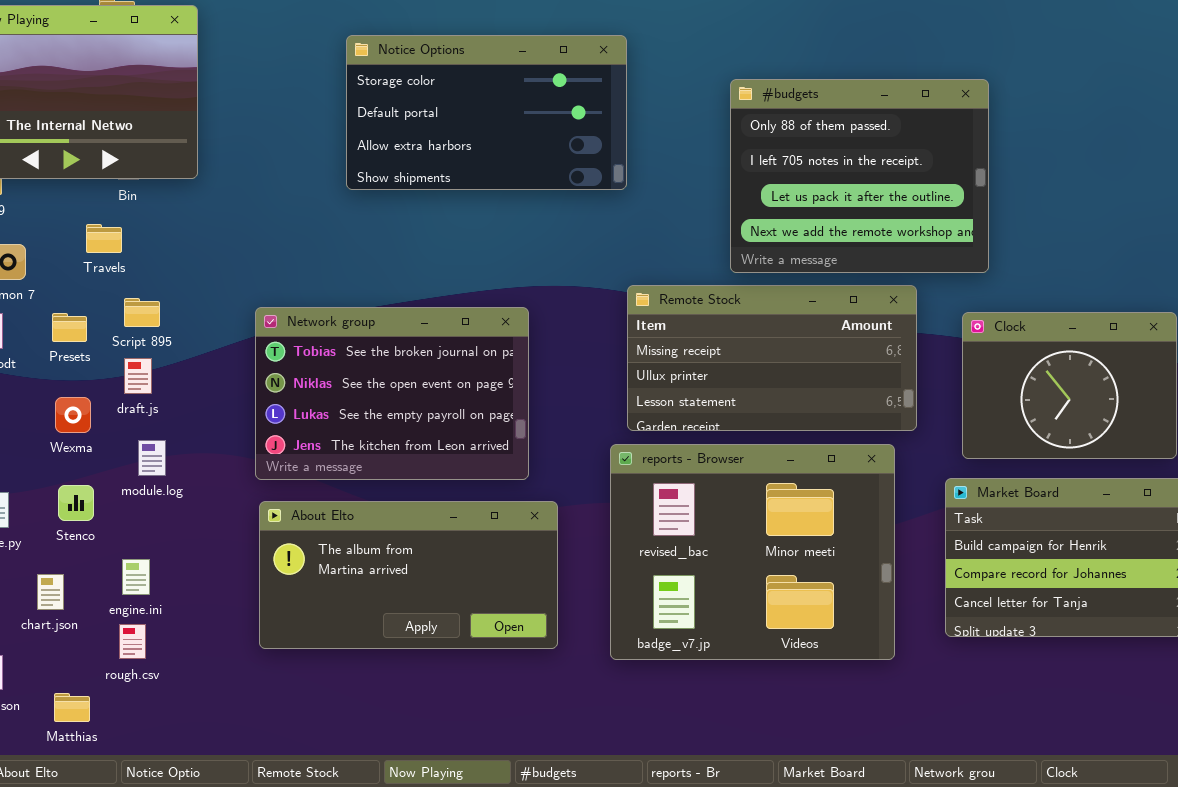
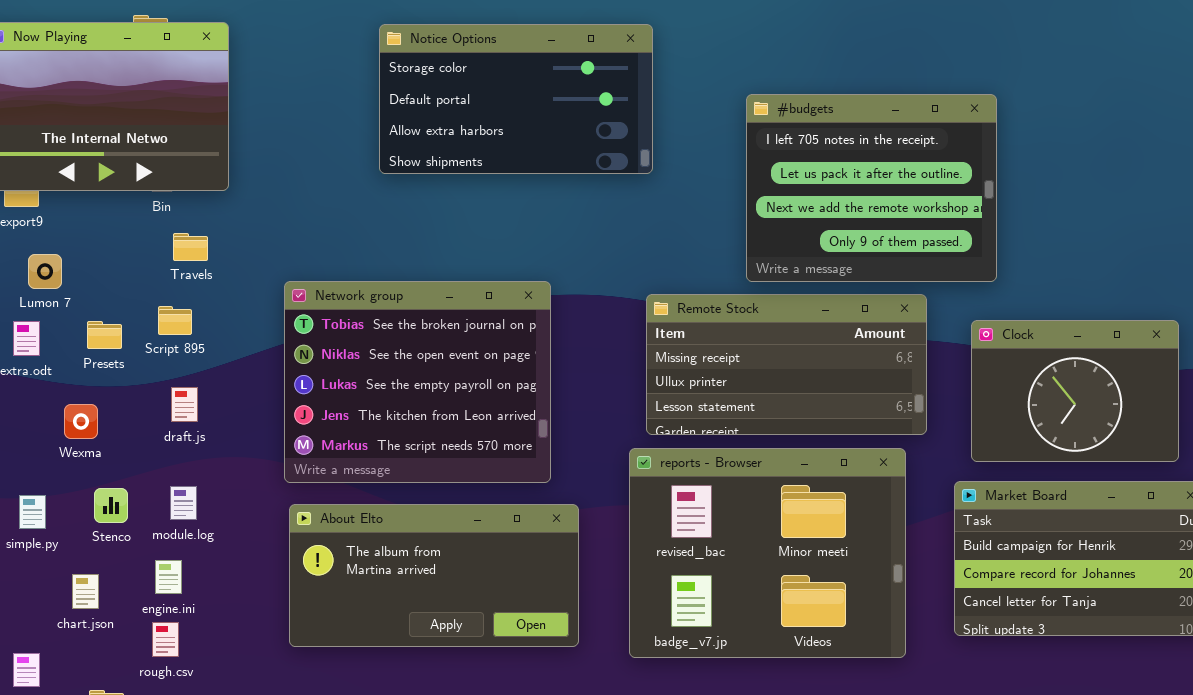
Notice Options: [346,35,627,190] -> [379,24,653,174], moved
#budgets: [730,79,989,273] -> [746,94,997,282], scrolled down 1 row
Travels: [86,224,122,253] -> [173,233,208,261], moved
Network group: [255,307,529,480] -> [284,281,551,483], resized
draft.js: [124,358,152,394] -> [171,387,198,422], moved
Wexma: [55,397,91,433] -> [64,404,98,439], moved
module.log: [138,440,166,476] -> [170,486,197,520], moved

